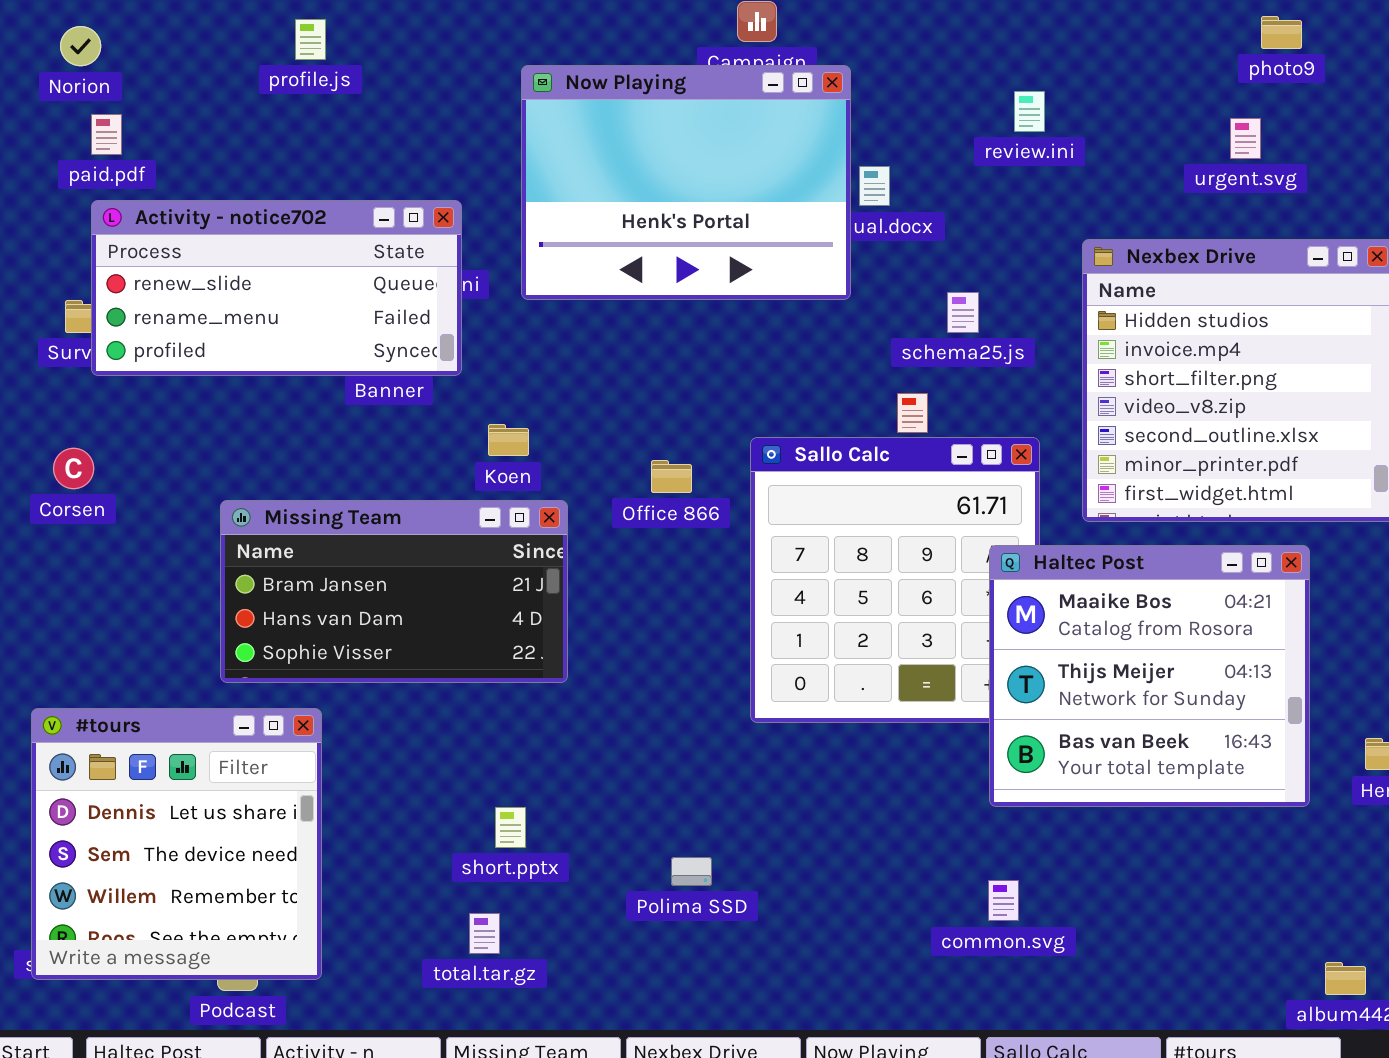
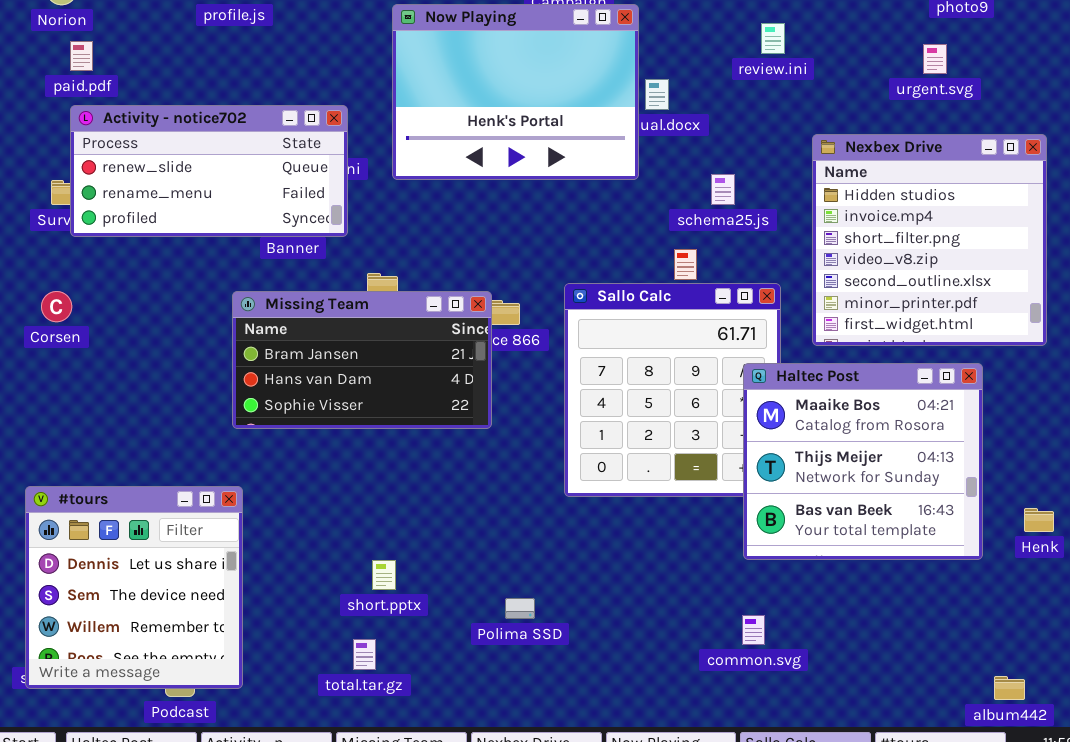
Missing Team: [220,500,568,683] -> [232,291,492,429], moved

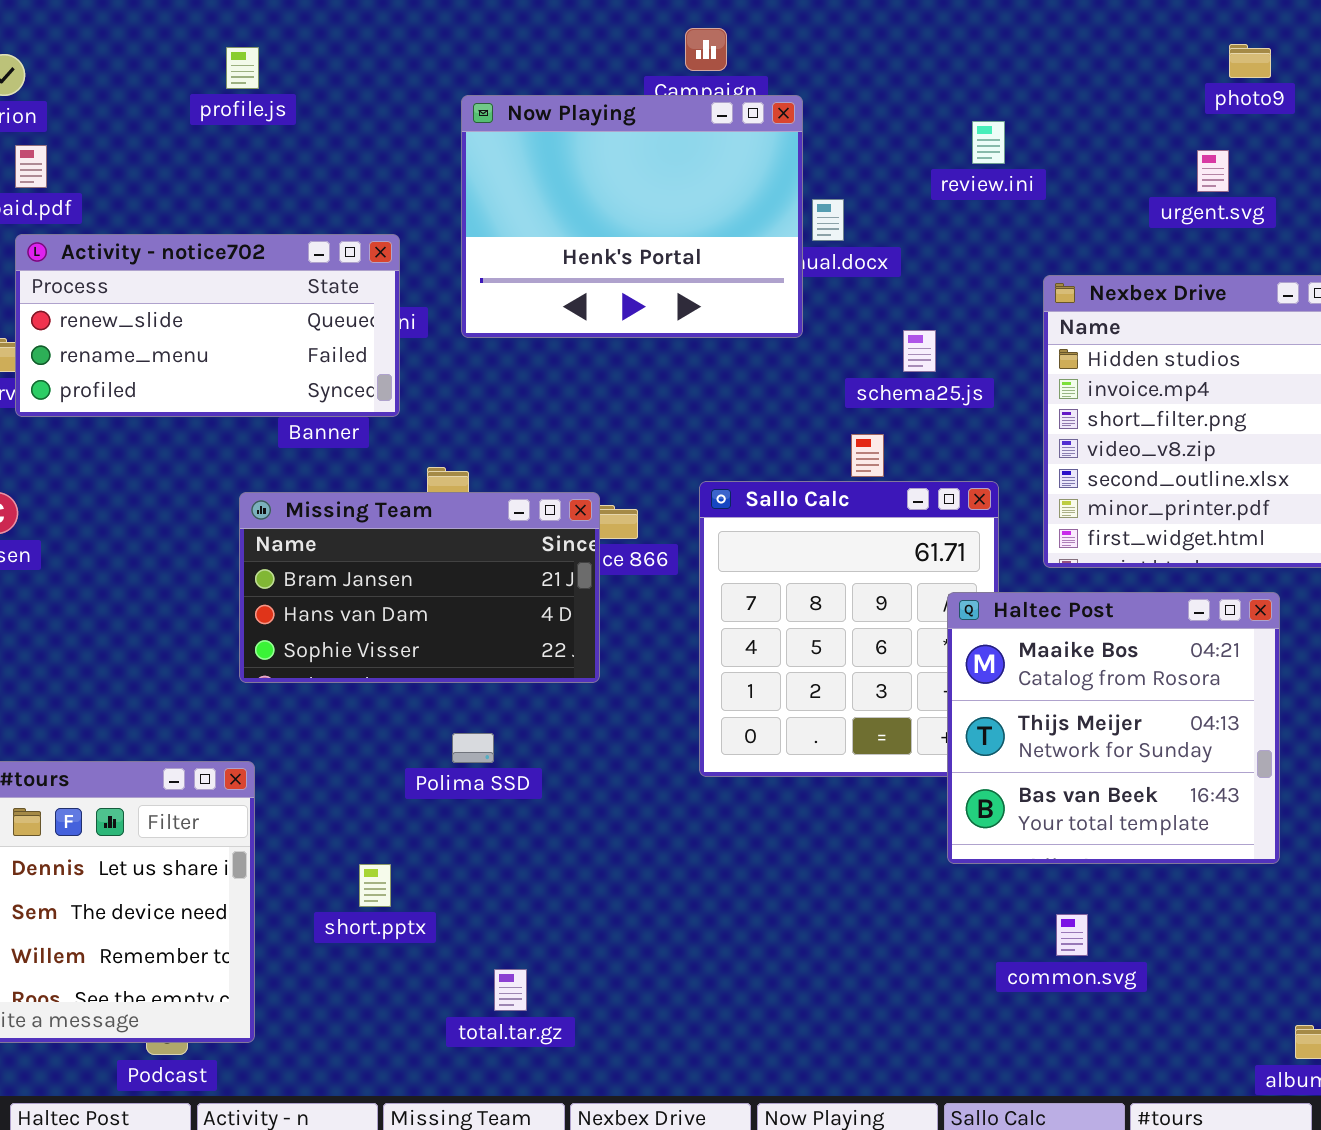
short.pptx: [372,560,396,590] -> [359,864,391,907], moved
Polima SSD: [505,598,535,619] -> [452,733,494,763], moved
common.svg: [742,615,765,645] -> [1056,914,1088,956], moved
total.tar.gz: [353,639,376,670] -> [494,969,527,1011], moved

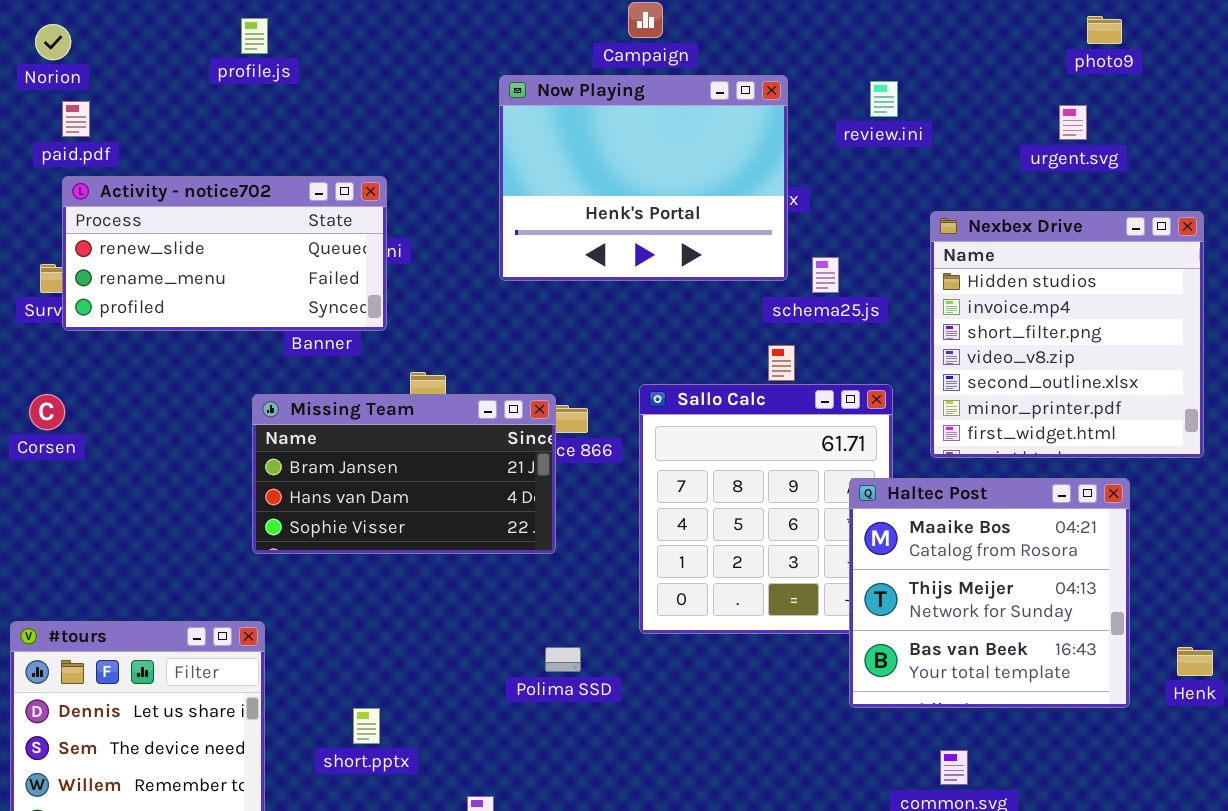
Now Playing: [461,95,803,338] -> [499,75,788,281], moved
Polima SSD: [452,733,494,763] -> [545,647,581,672], moved

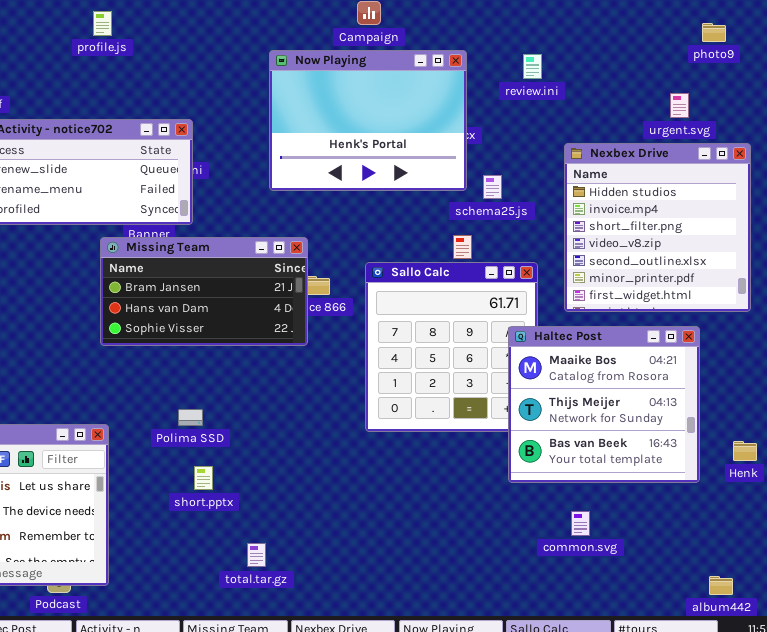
photo9: [1087,16,1122,44] -> [702,23,726,42], moved
urgent.svg: [1059,105,1087,140] -> [670,93,689,118], moved
Missing Team: [252,394,556,554] -> [100,237,308,346], moved
Polima SSD: [545,647,581,672] -> [178,409,203,426], moved
short.pptx: [353,708,380,744] -> [194,466,213,490], moved

